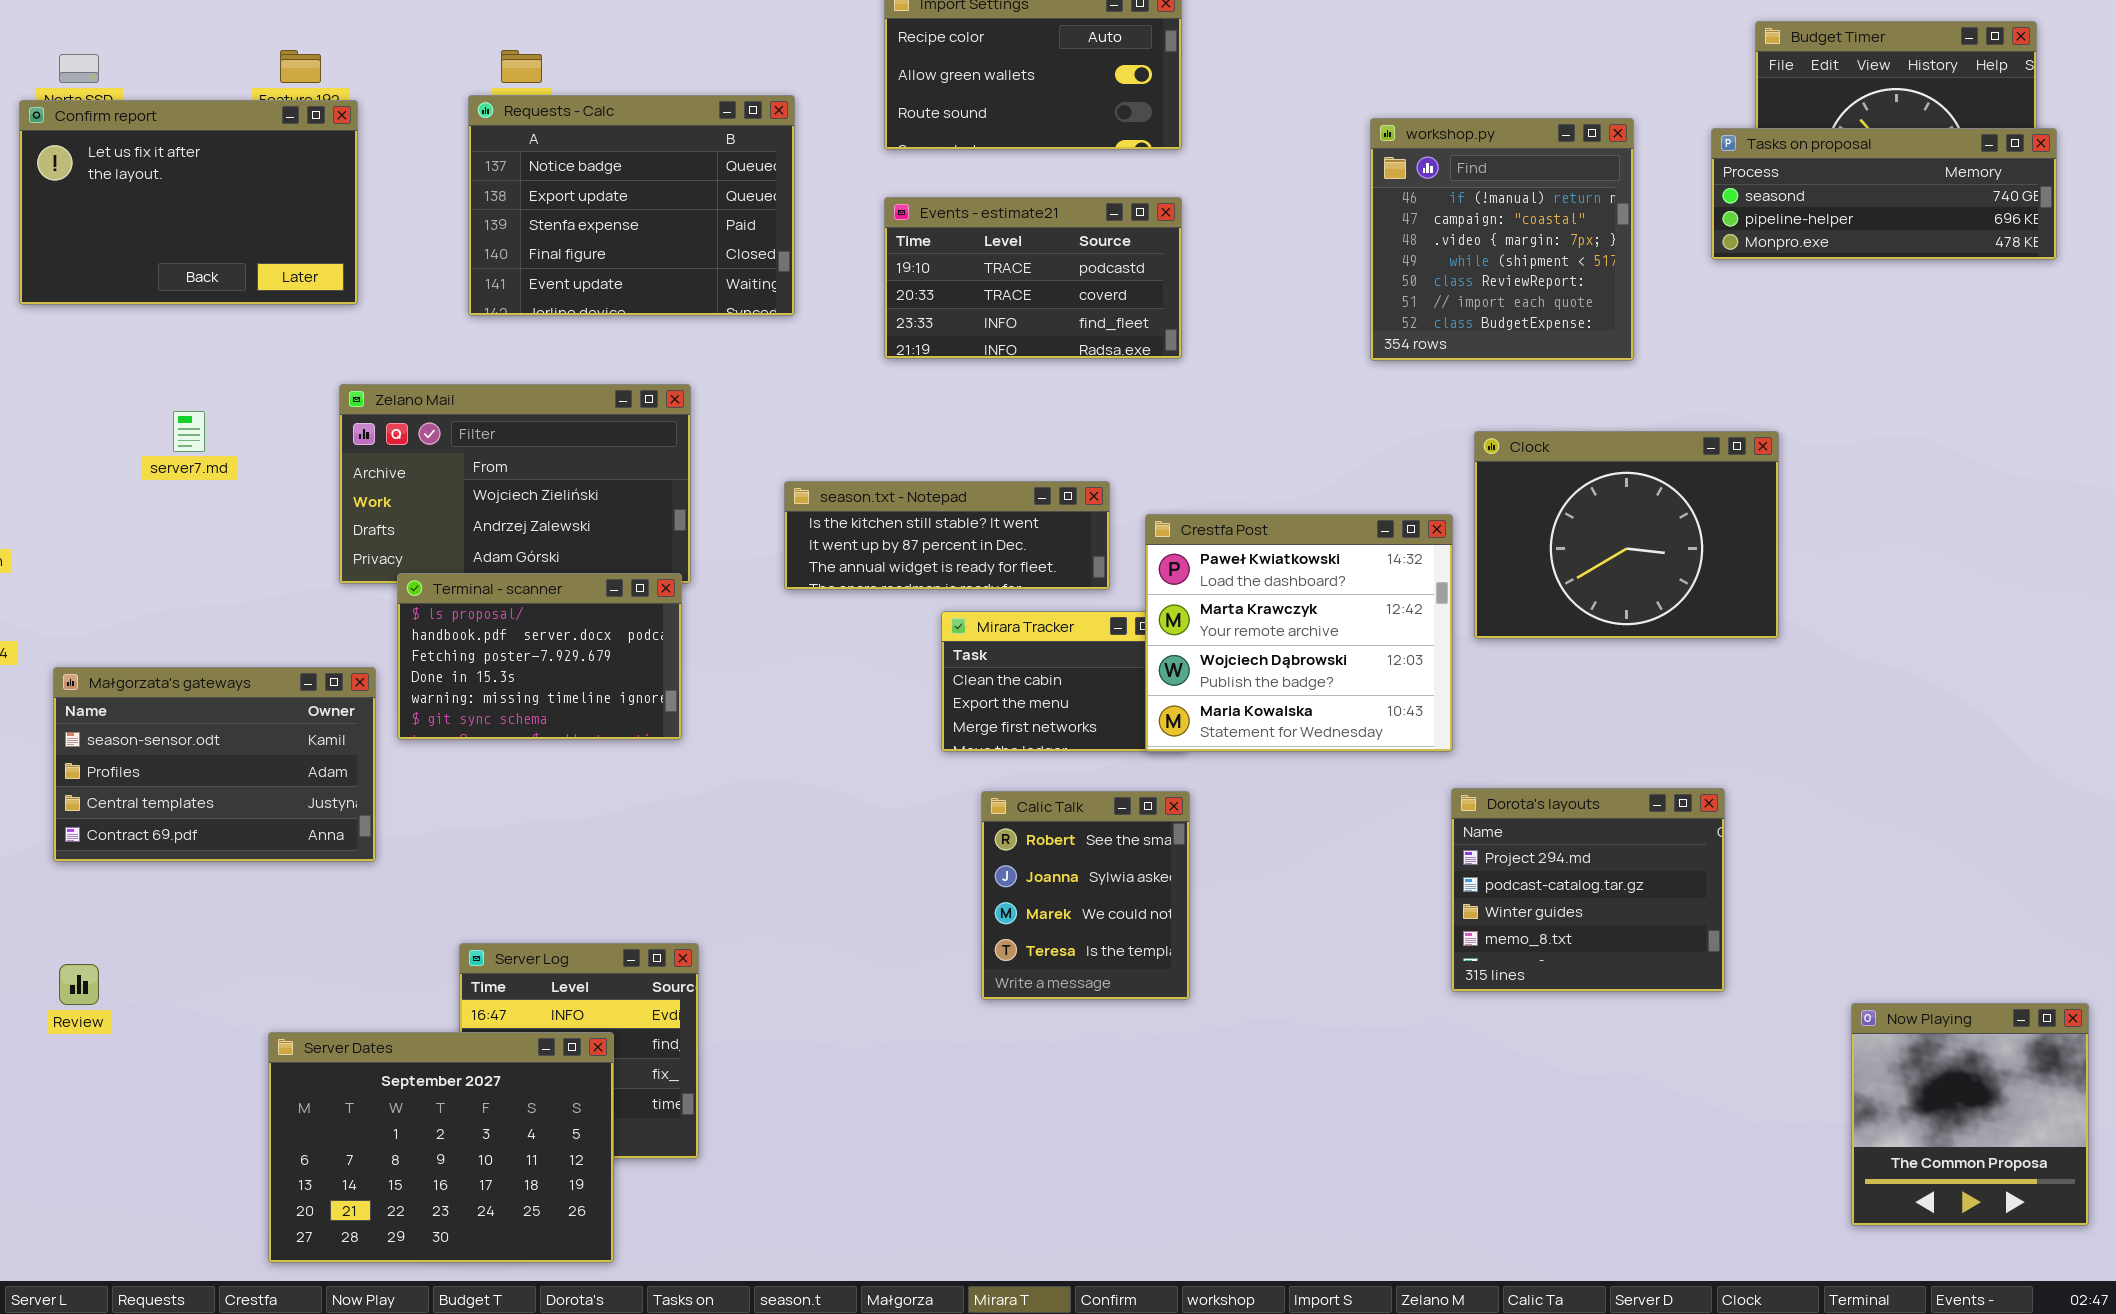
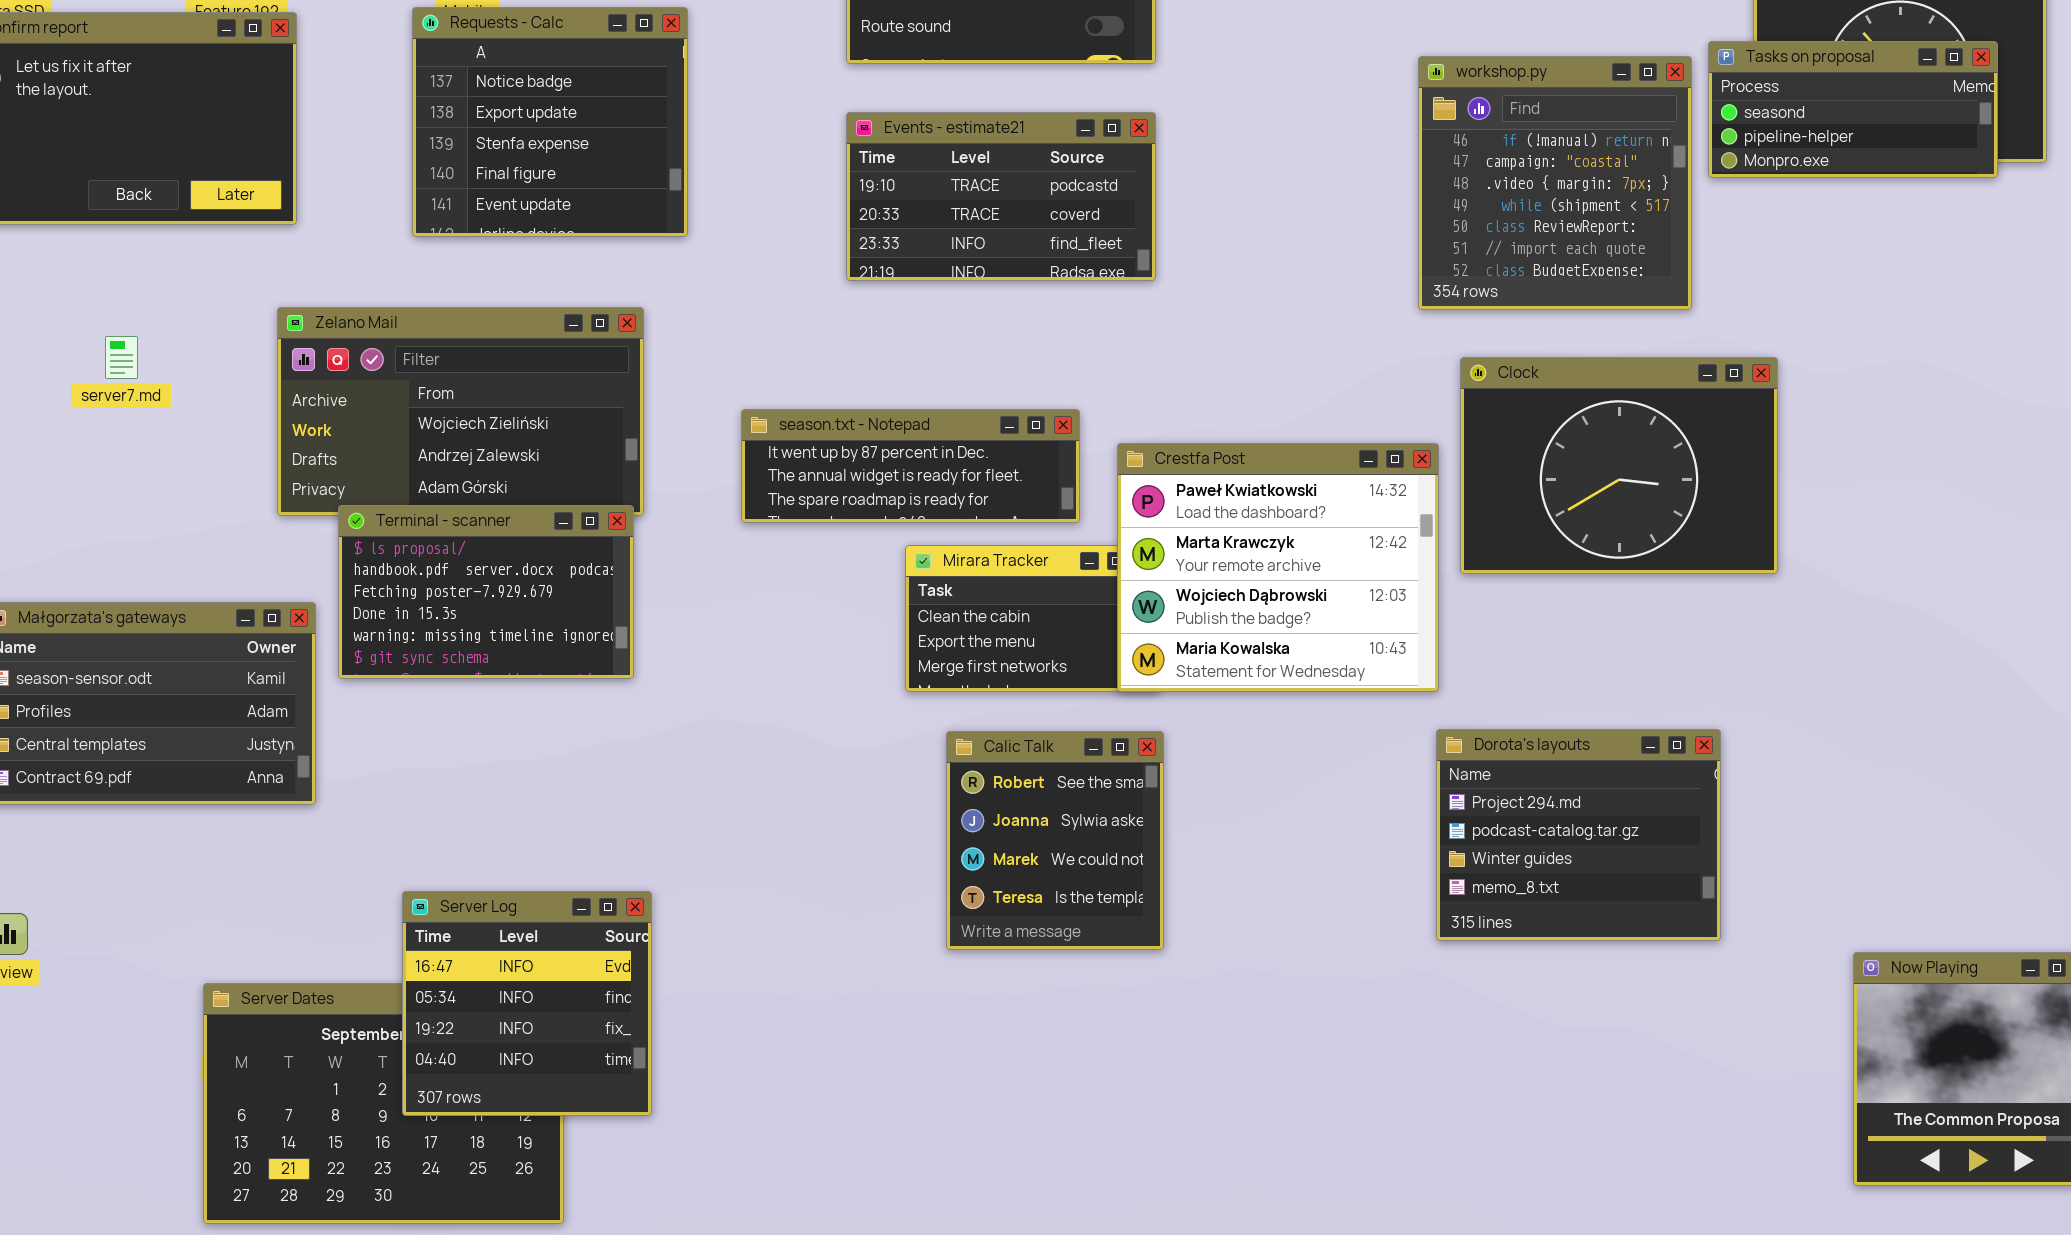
Requests - Calc: [468,95,795,316] -> [412,7,688,237], resized
workshop.py: [1370,118,1634,361] -> [1418,56,1692,310], moved
Tasks on proposal: [1711,128,2057,260] -> [1708,41,1998,178], resized
season.txt - Notepad: [784,481,1110,590] -> [741,409,1080,523], scrolled down 1 row
Server Log: [459,943,699,1159] -> [402,891,652,1116], raised

